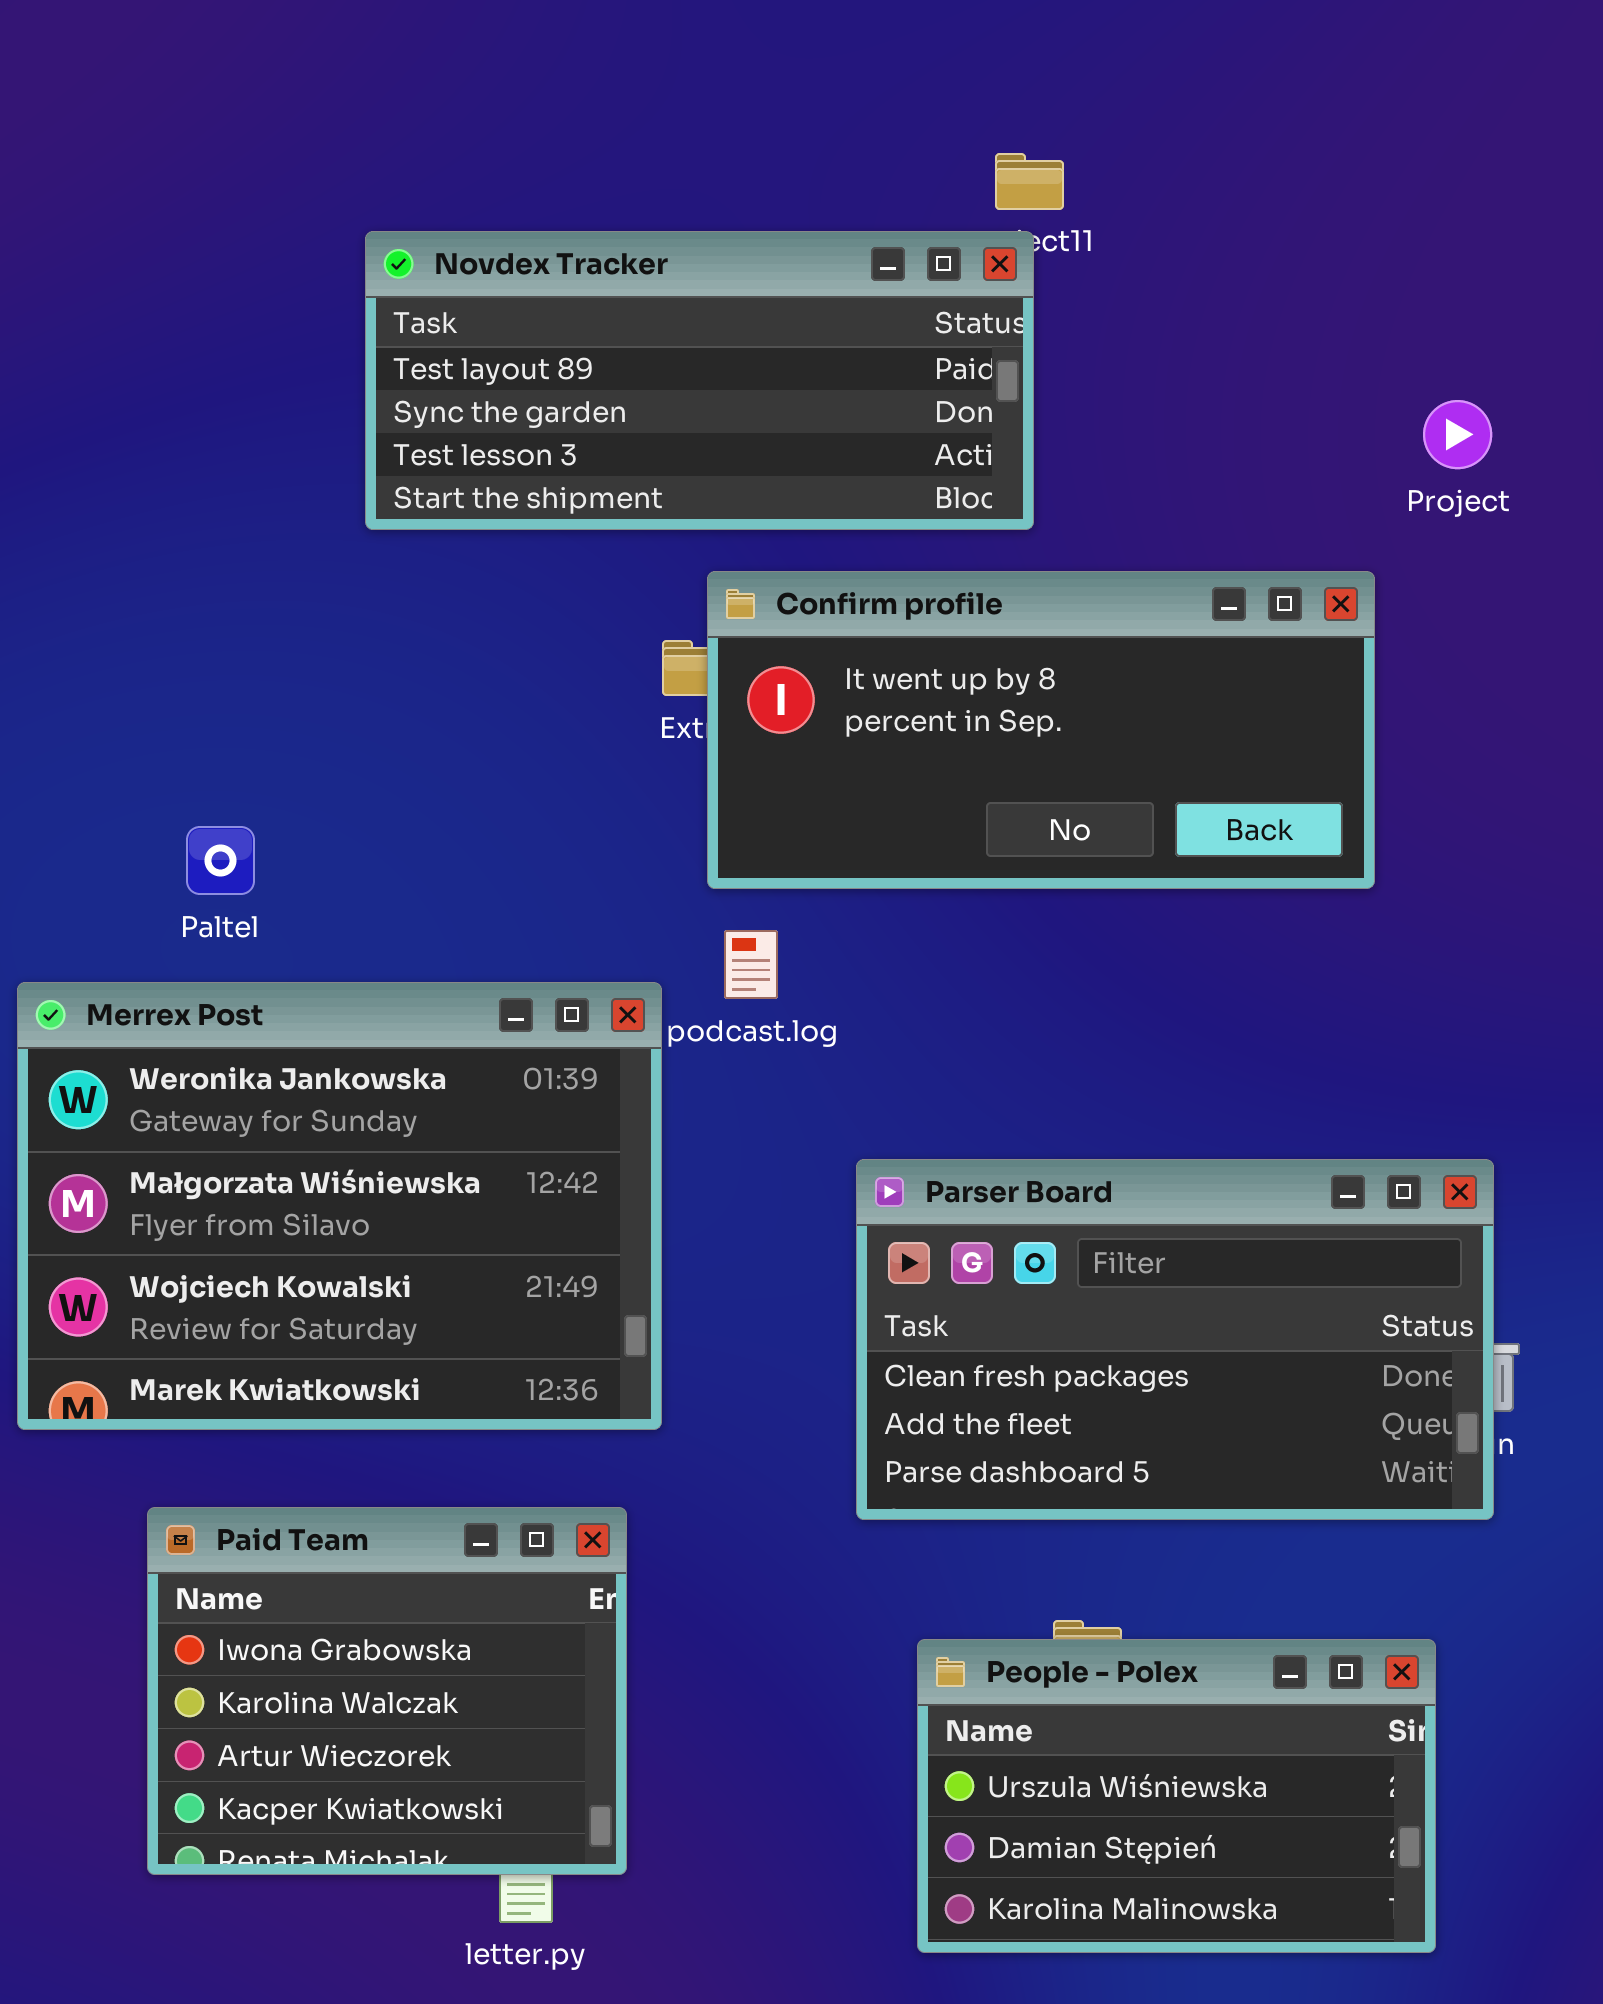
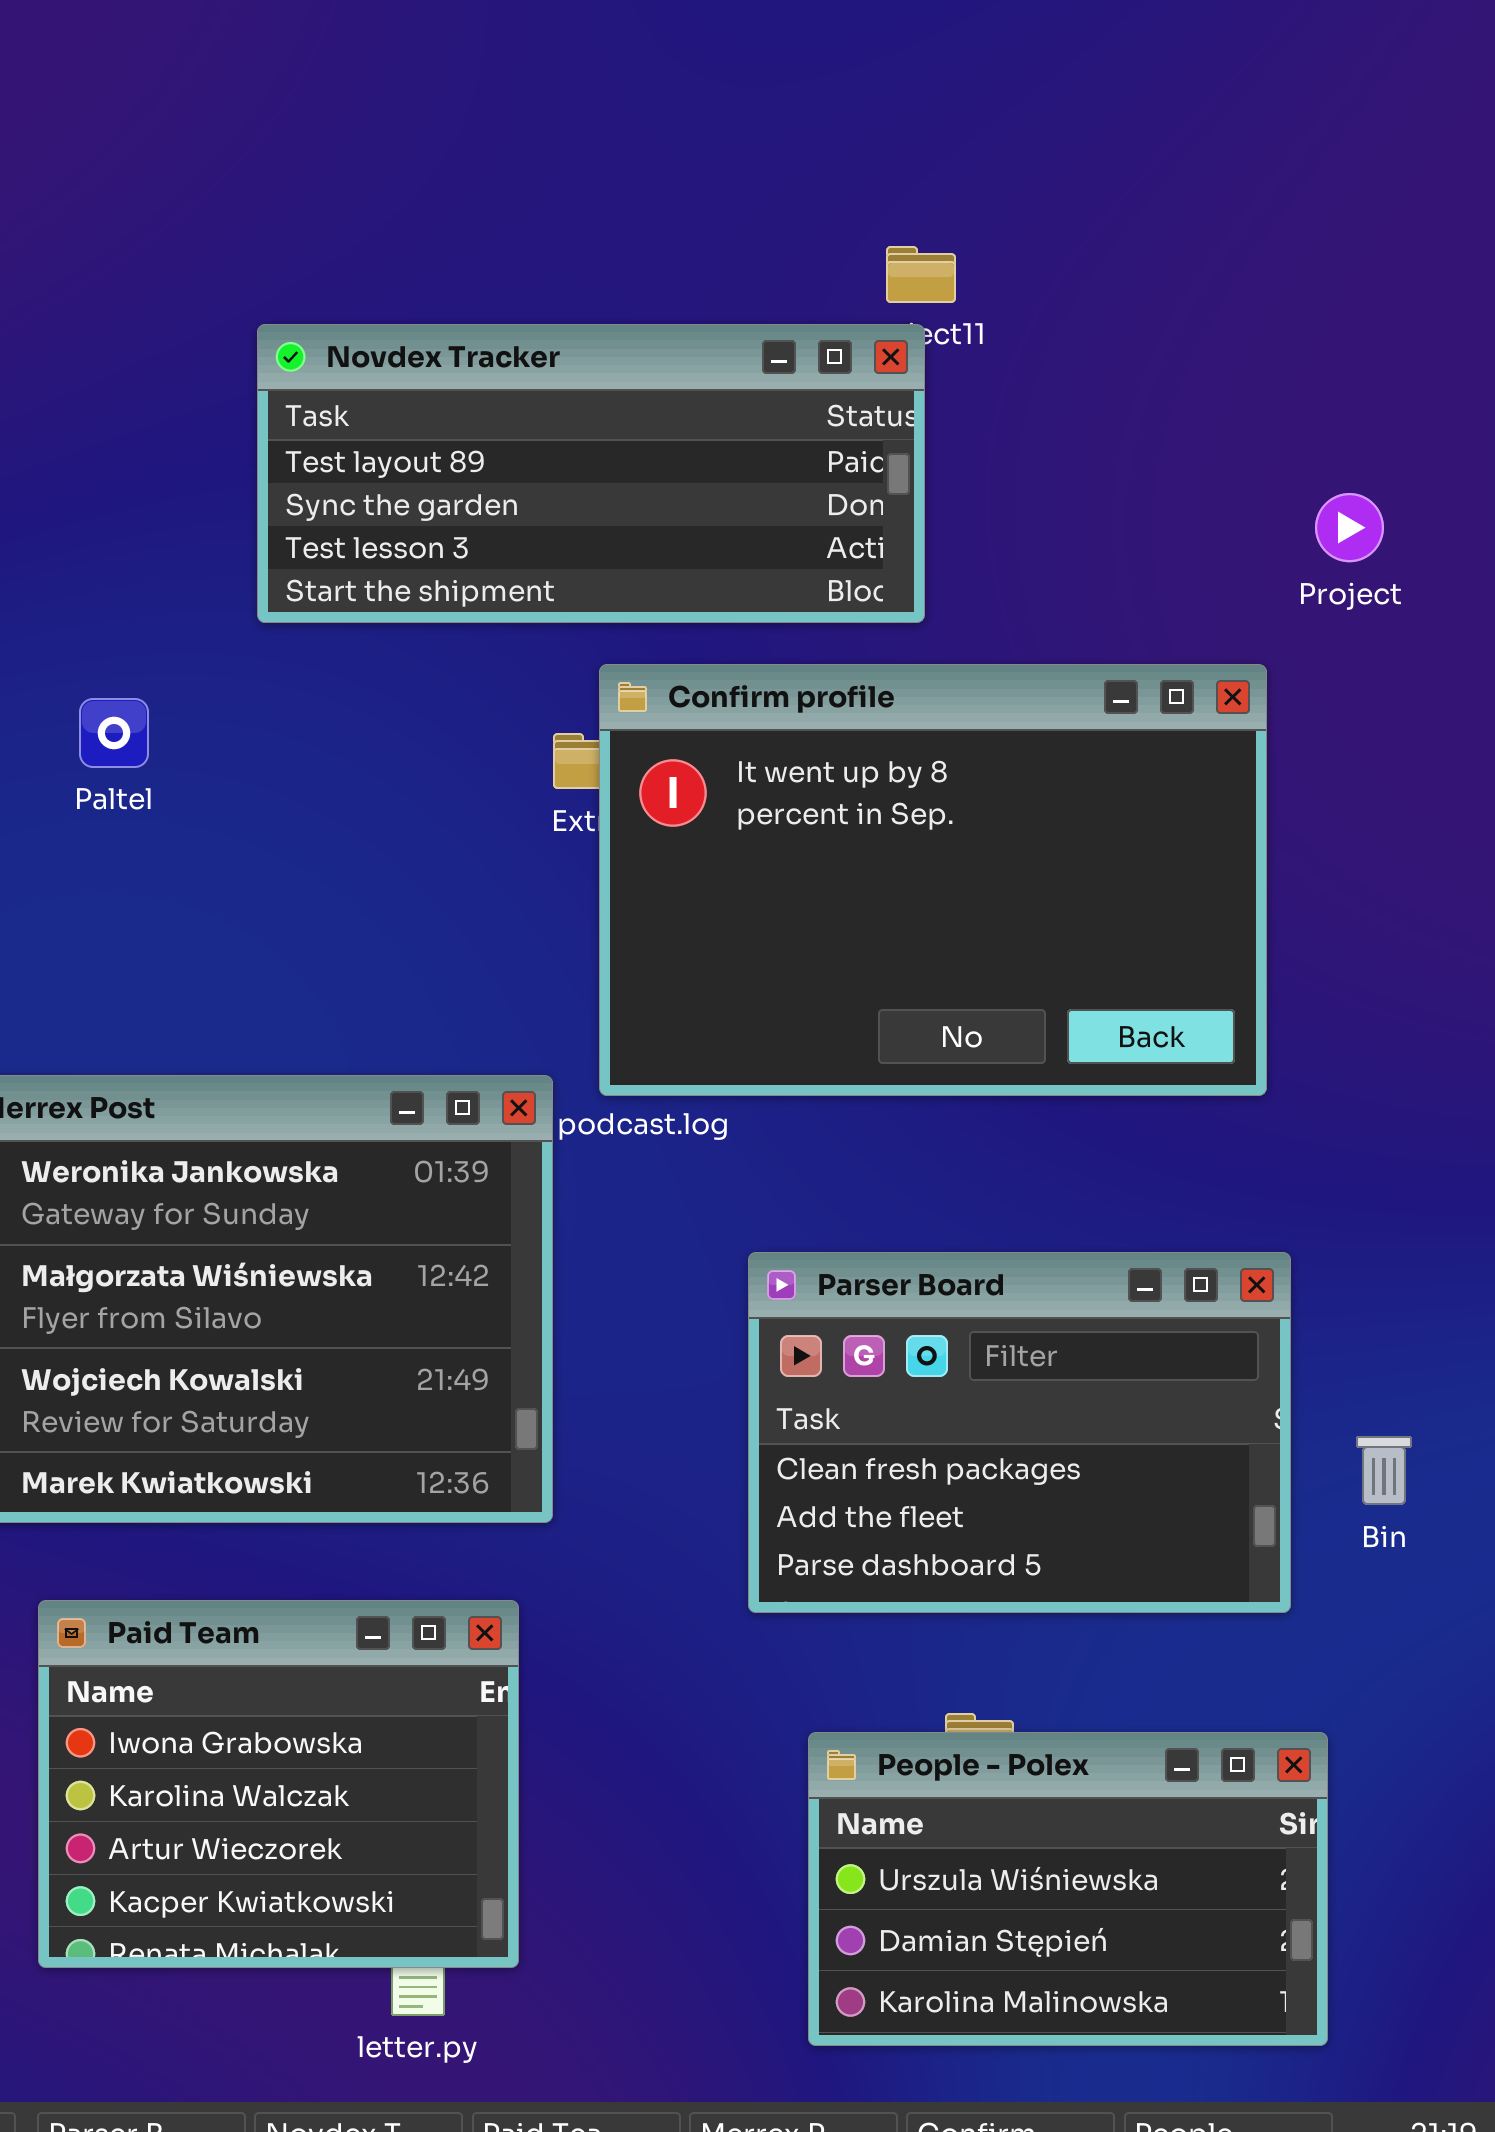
Confirm profile: [707,571,1375,889] -> [599,664,1267,1096], resized
Paltel: [186,826,255,895] -> [79,698,149,768], moved
Parser Board: [856,1159,1494,1520] -> [748,1252,1291,1613], resized

